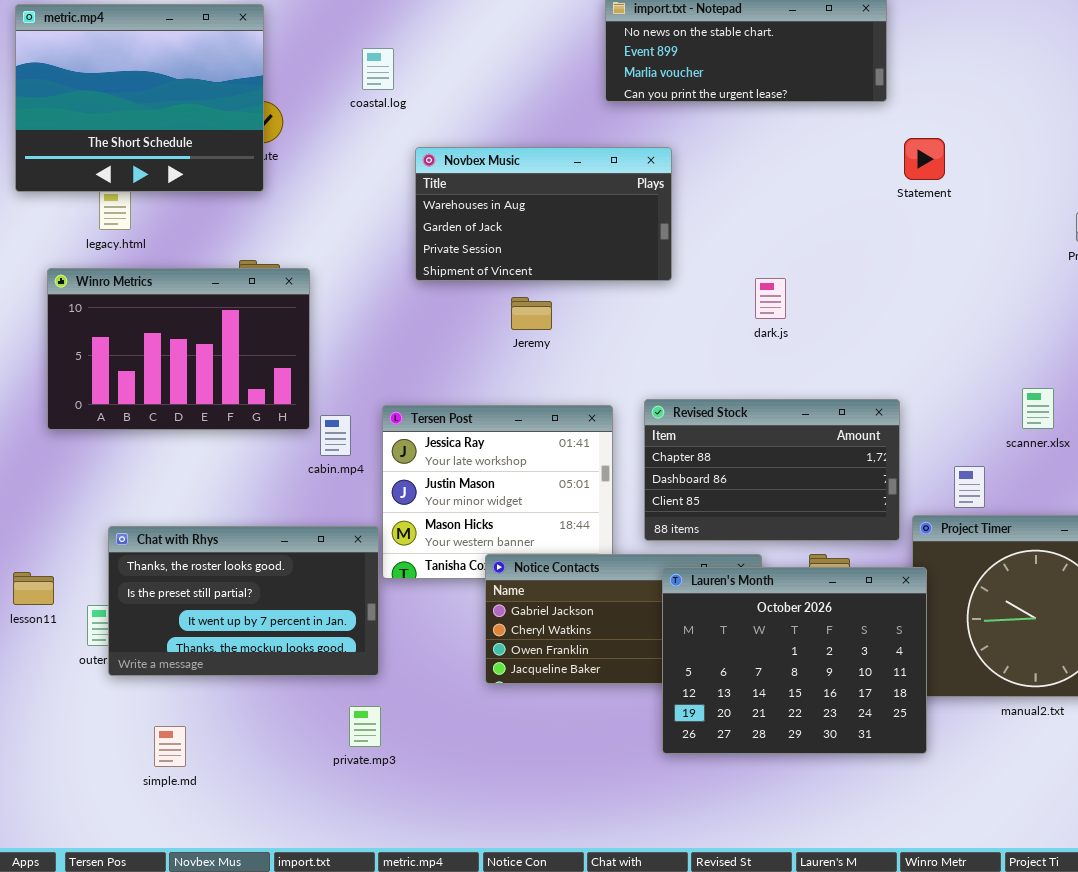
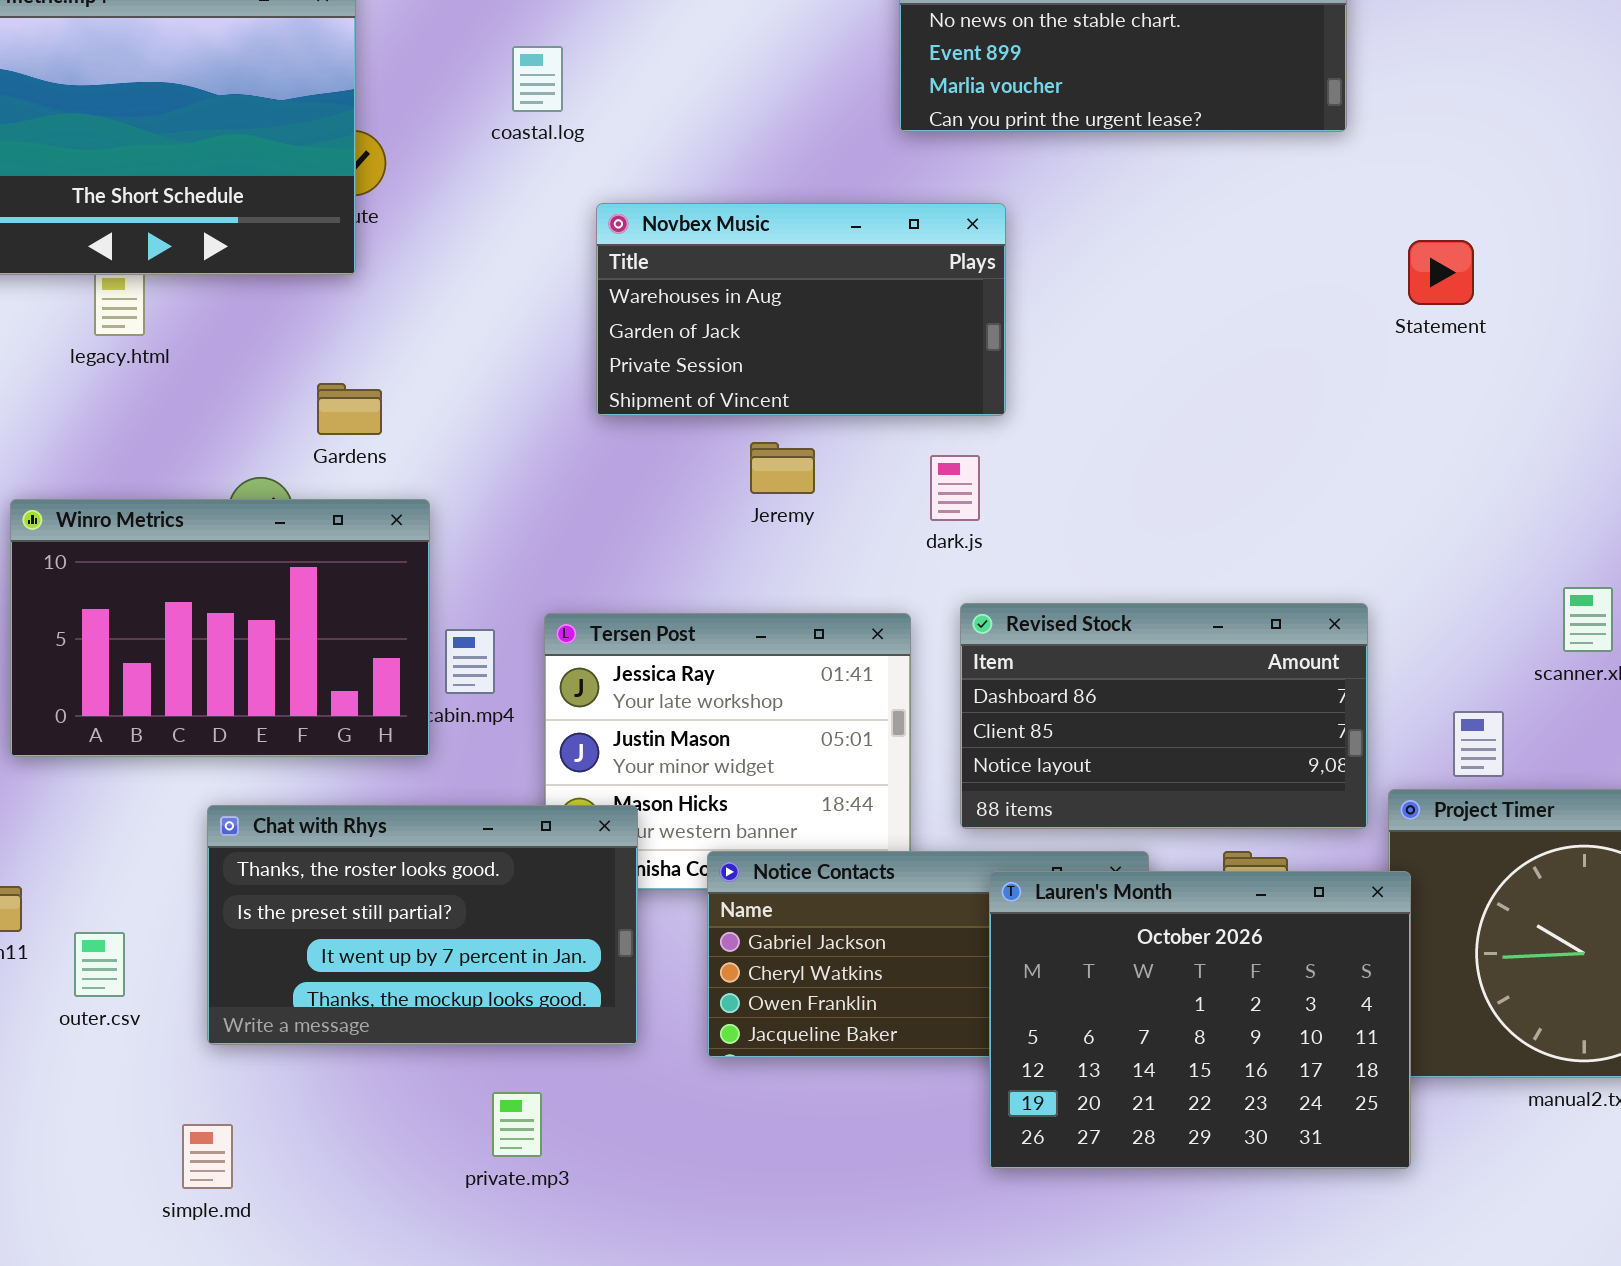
Statement: [904,138,945,180] -> [1408,240,1474,305], moved
Winro Metrics: [47,268,310,430] -> [10,499,430,757], moved
dark.js: [755,278,786,319] -> [930,455,980,521], moved
Revised Stock: [644,399,900,541] -> [960,603,1368,829], scrolled down 1 row
Chat with Rhys: [108,526,379,676] -> [207,805,638,1045], moved

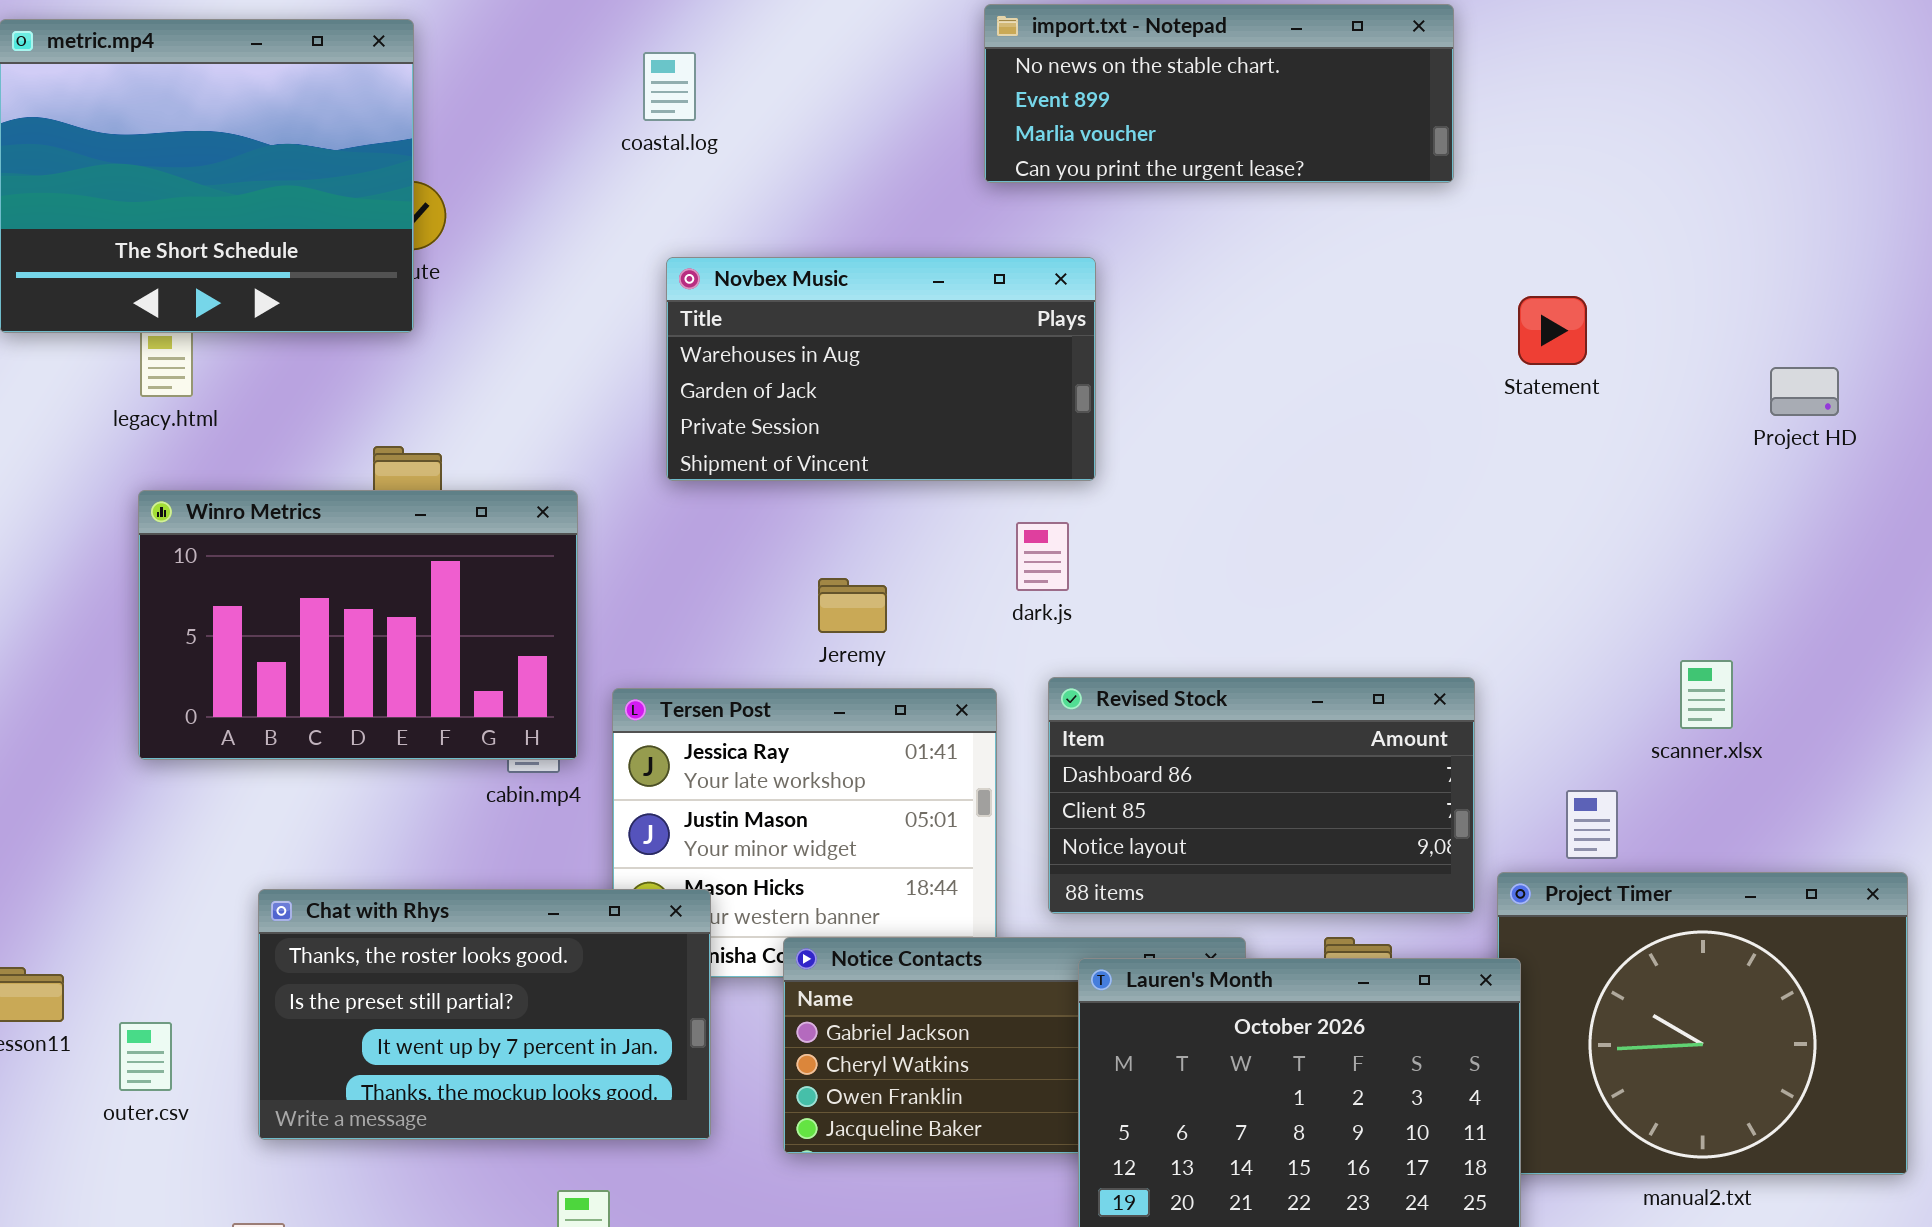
coastal.log: [512,46,563,112] -> [643,52,696,121], moved
Jeremy: [750,442,815,494] -> [818,578,887,633], moved
Winro Metrics: [10,499,430,757] -> [138,490,578,760], moved

